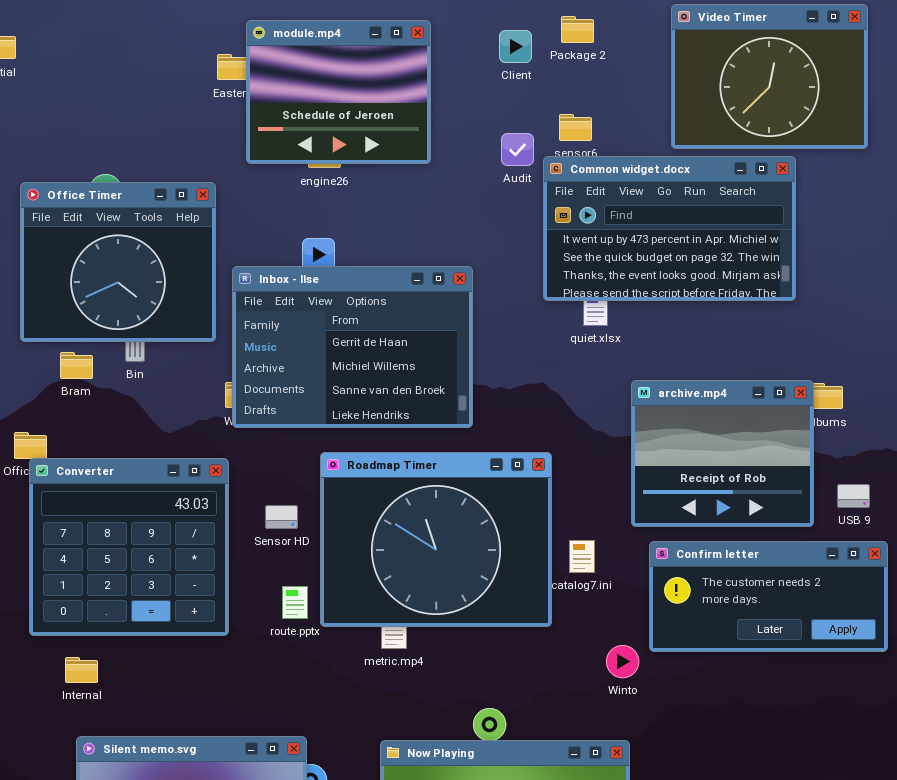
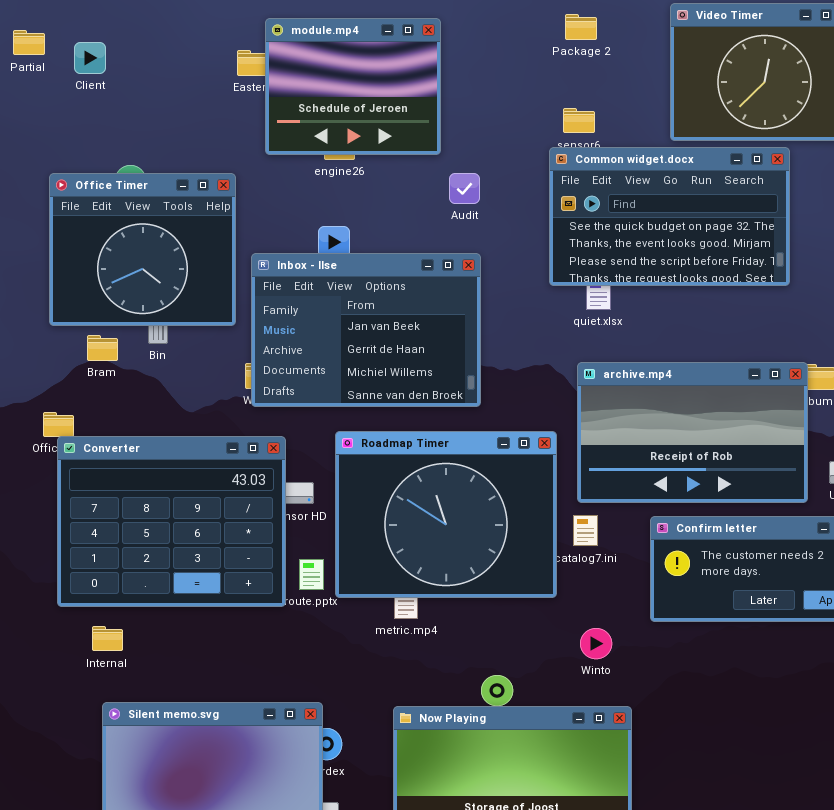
Client: [499,30,532,63] -> [74,42,106,74], moved
Audit: [501,133,534,166] -> [449,173,480,204], moved
Common widget.docx: [543,156,796,301] -> [549,147,790,286], scrolled down 1 row
Inbox - Ilse: [232,266,473,428] -> [251,253,481,407], scrolled up 1 row
archive.mp4: [631,380,814,527] -> [577,362,808,503], resized
Converter: [29,458,229,636] -> [57,436,286,607], resized
Winto: [606,645,639,678] -> [580,628,612,659], moved

